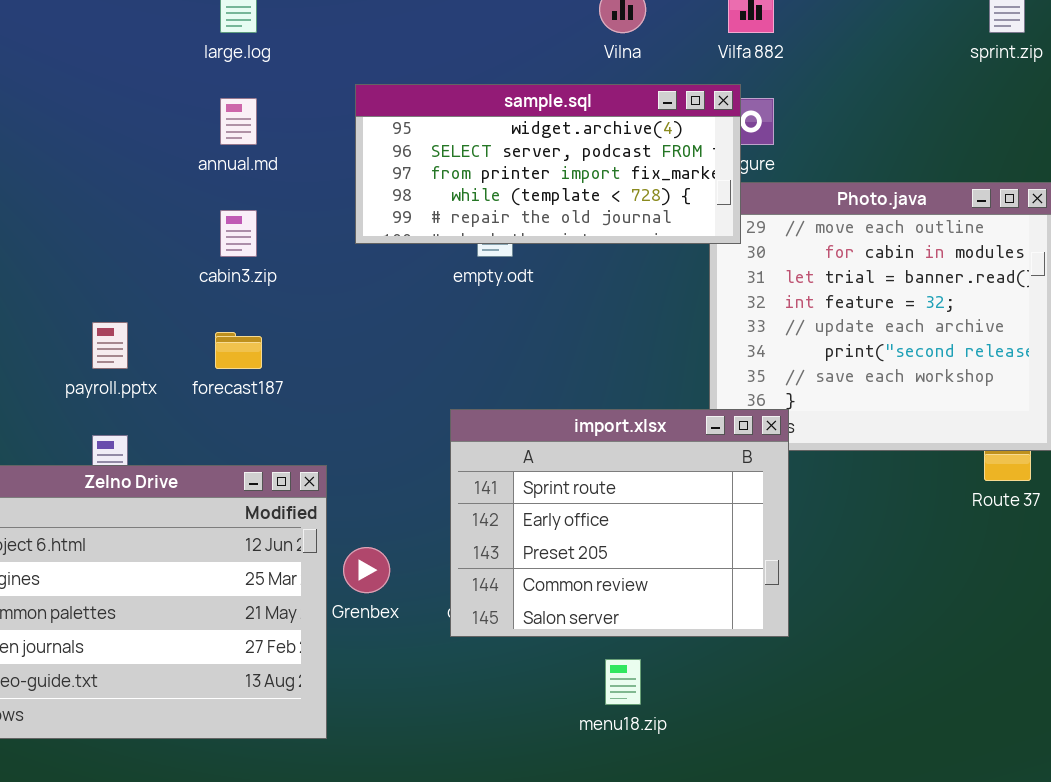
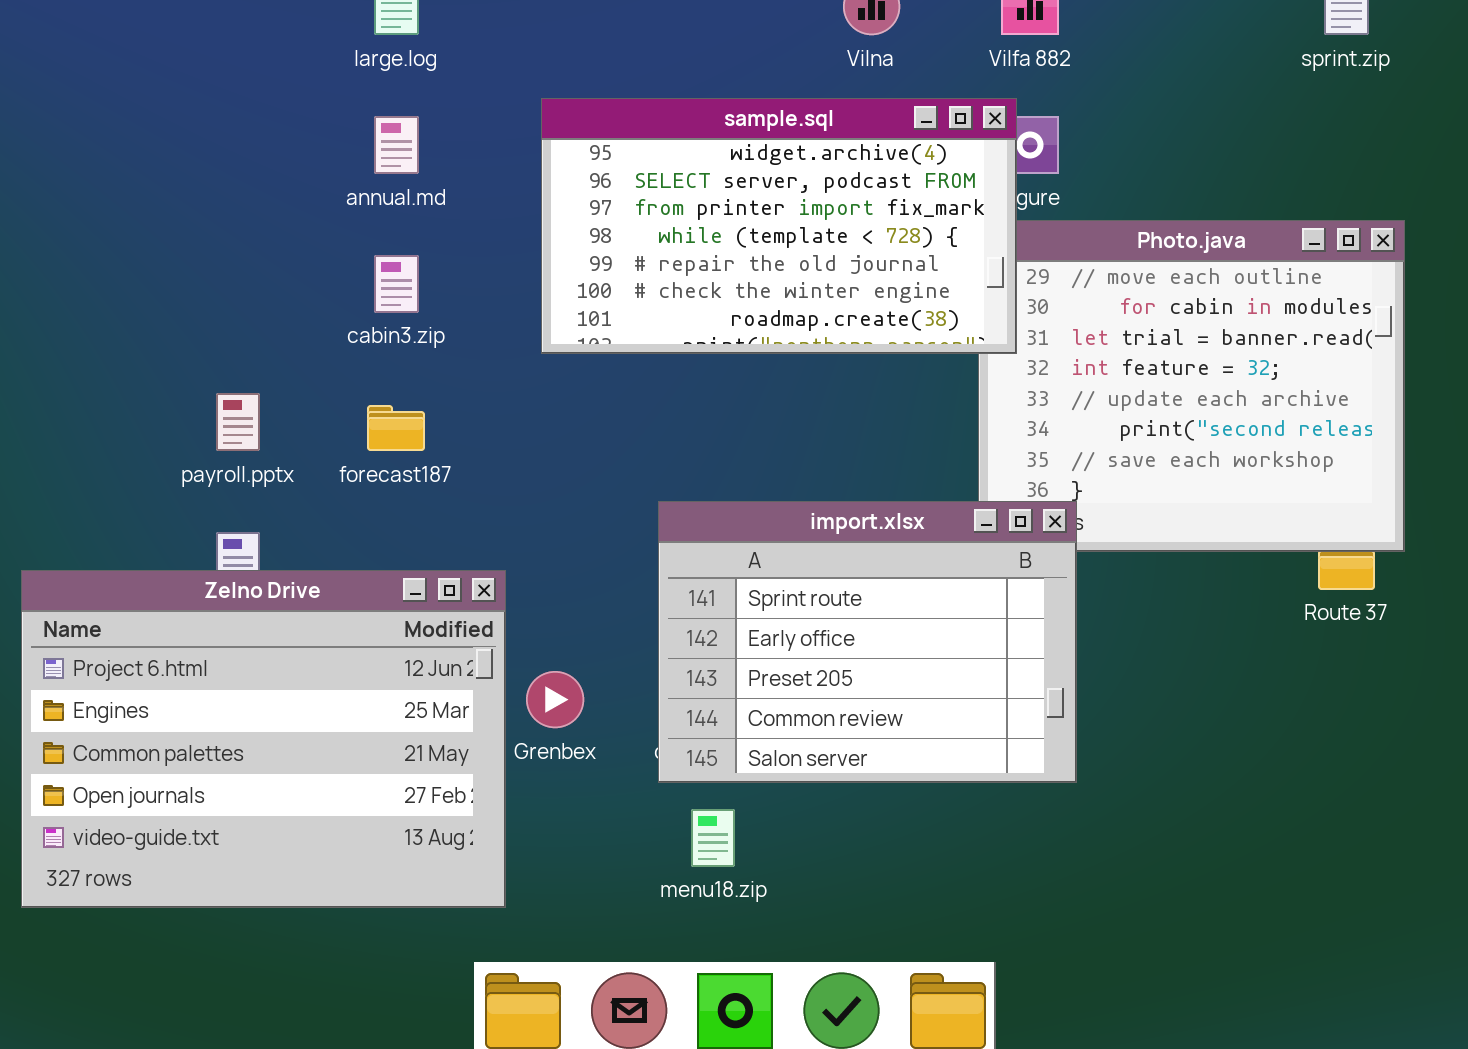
sample.sql: [355,84,741,244] -> [541,98,1017,354], resized
menu18.zip: [605,659,641,705] -> [691,809,735,867], moved

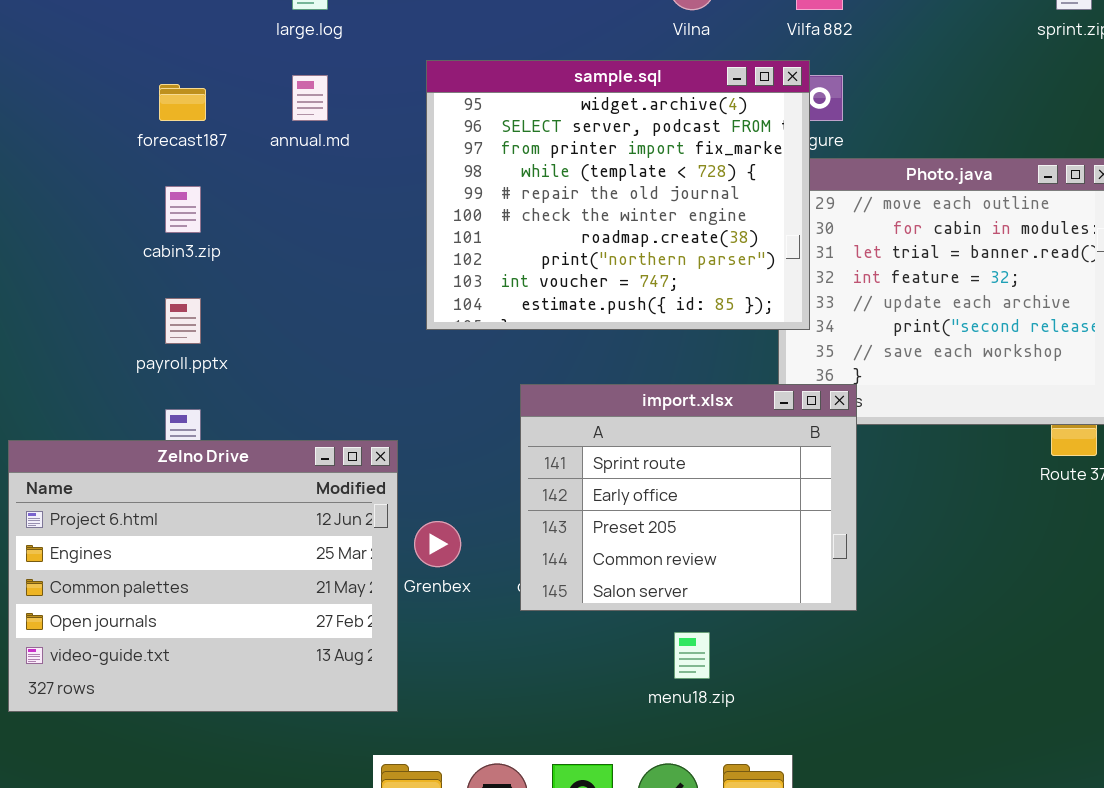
sample.sql: [541,98,1017,354] -> [426,60,810,330], resized
cabin3.zip: [374,255,419,313] -> [165,186,201,233], moved
forecast187: [367,405,425,451] -> [159,84,206,121], moved
menu18.zip: [691,809,735,867] -> [674,632,710,679], moved

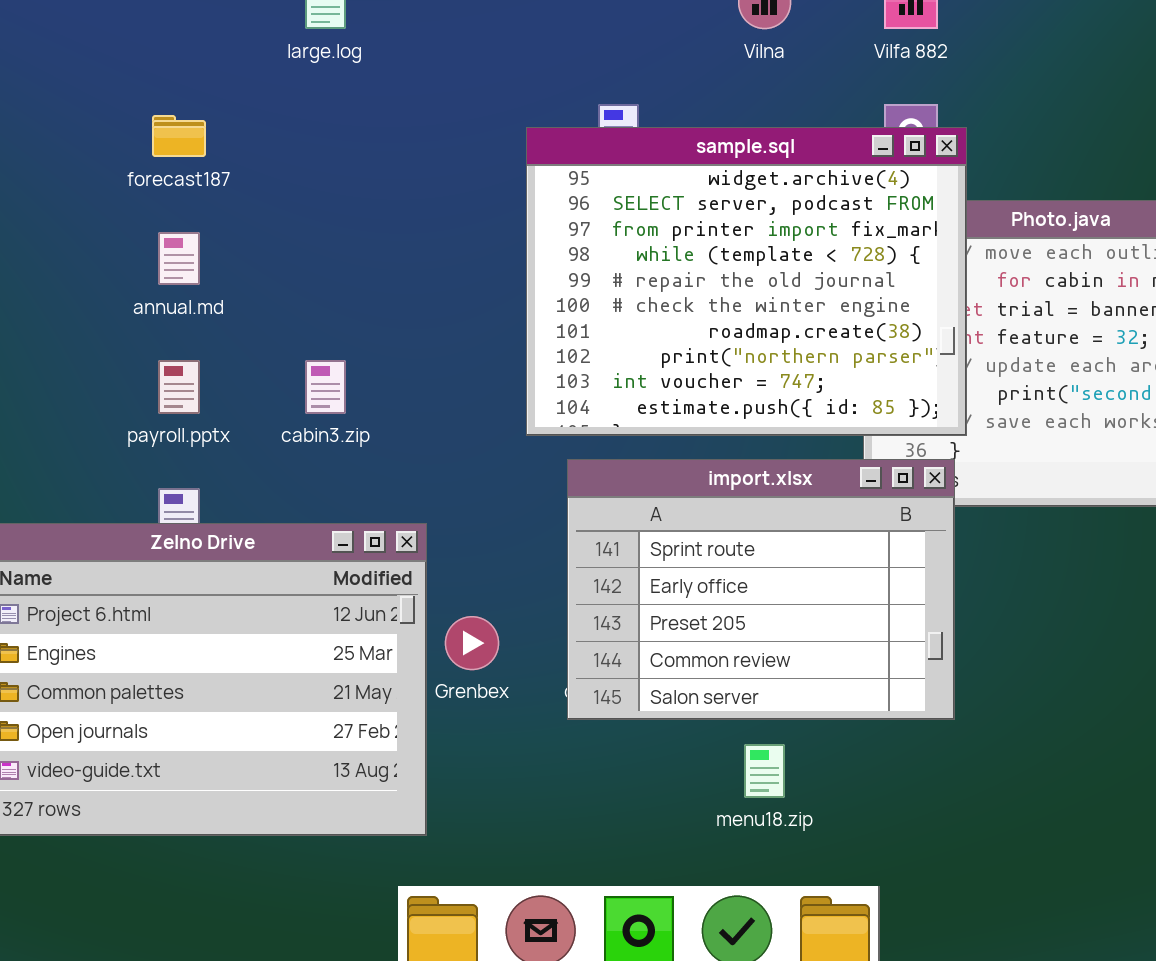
sample.sql: [426,60,810,330] -> [526,127,967,436], moved
annual.md: [292,75,328,121] -> [158,232,200,285], moved
cabin3.zip: [165,186,201,233] -> [305,360,346,414], moved

